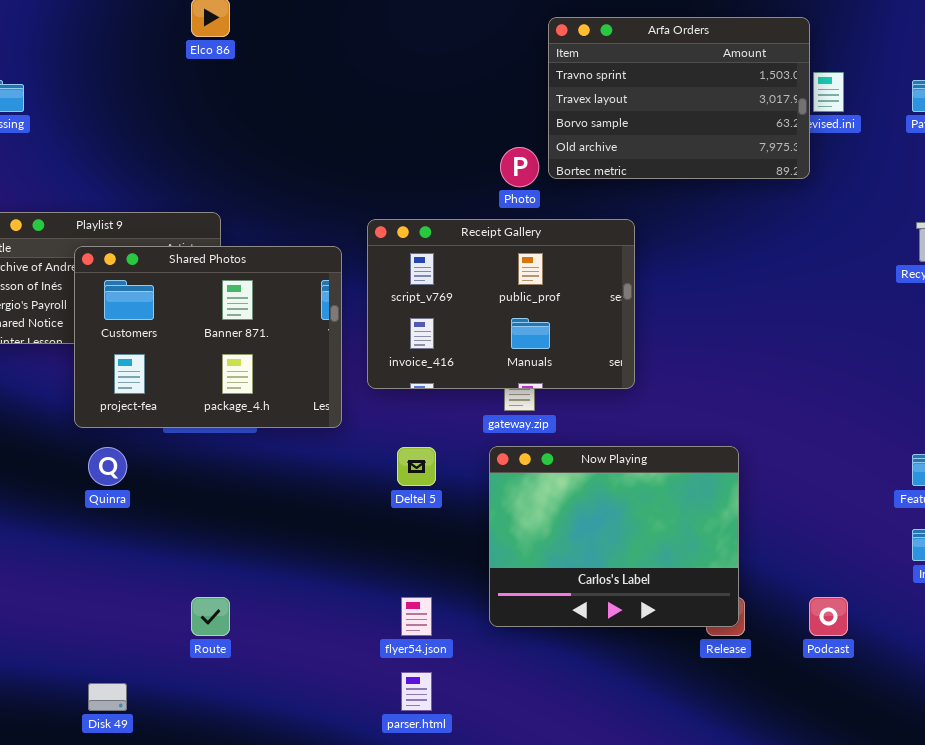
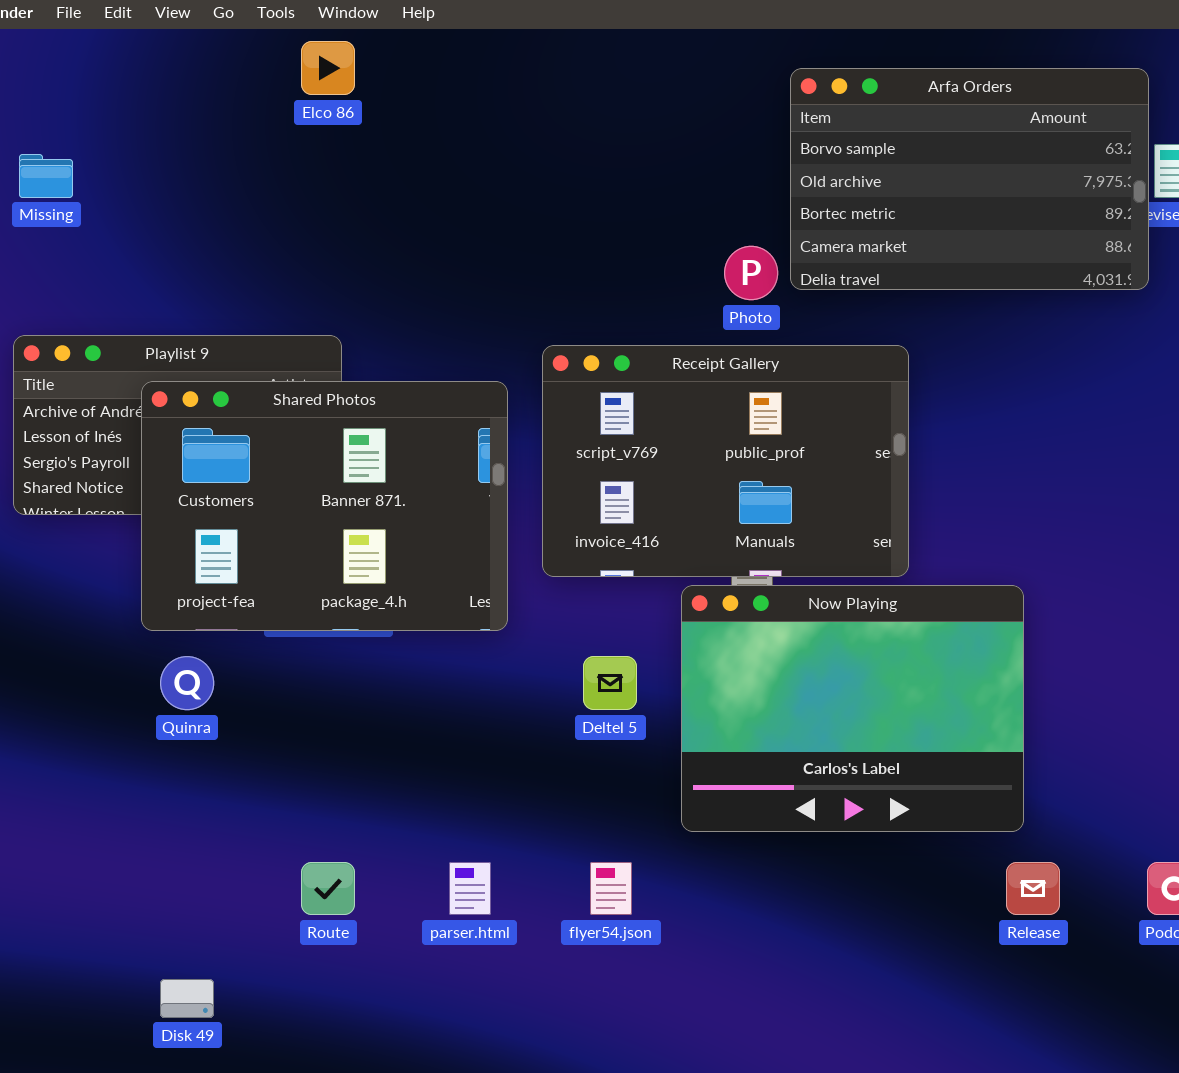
Arfa Orders: [548,17,810,179] -> [790,68,1149,290], scrolled down 2 rows
Now Playing: [489,446,739,627] -> [681,585,1024,832], moved
parser.html: [401,672,432,711] -> [449,862,491,915], moved

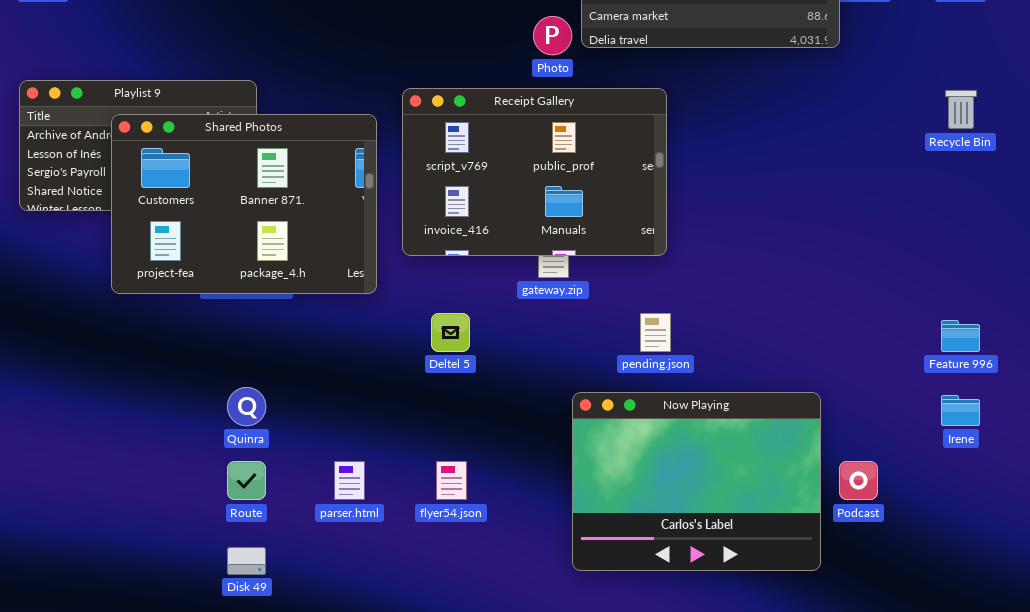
Now Playing: [681,585,1024,832] -> [572,392,821,571], moved
Quinra: [160,656,214,710] -> [227,387,266,426], moved
Disk 49: [160,979,214,1018] -> [227,547,266,575], moved

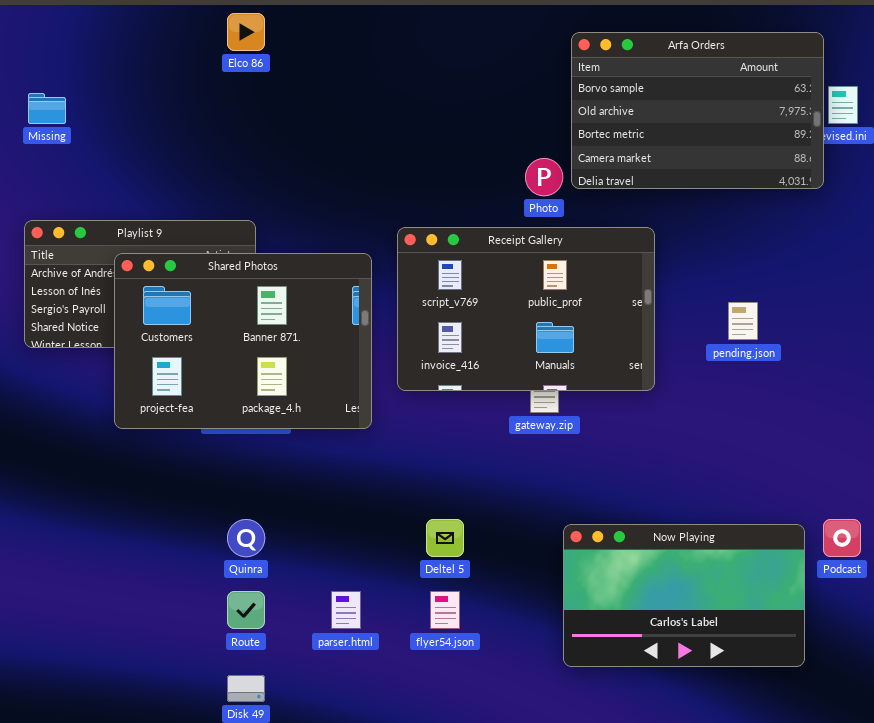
Deltel 5: [431,313,470,352] -> [426,519,464,557], moved
pending.json: [640,313,671,352] -> [728,302,758,340], moved
Now Playing: [572,392,821,571] -> [563,524,805,667], resized
Podcast: [839,461,878,500] -> [823,519,861,557], moved

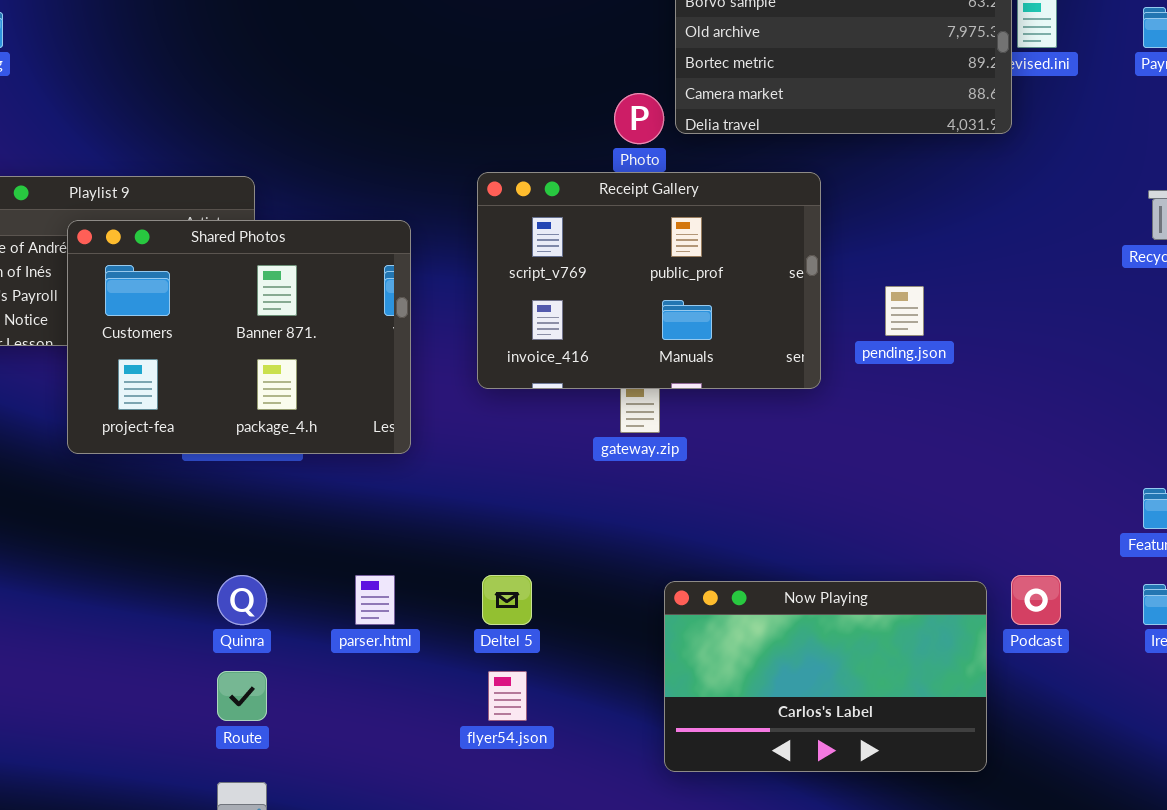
Receipt Gallery: [397,227,655,391] -> [477,172,821,389], moved
parser.html: [331,591,361,629] -> [355,575,395,625], moved

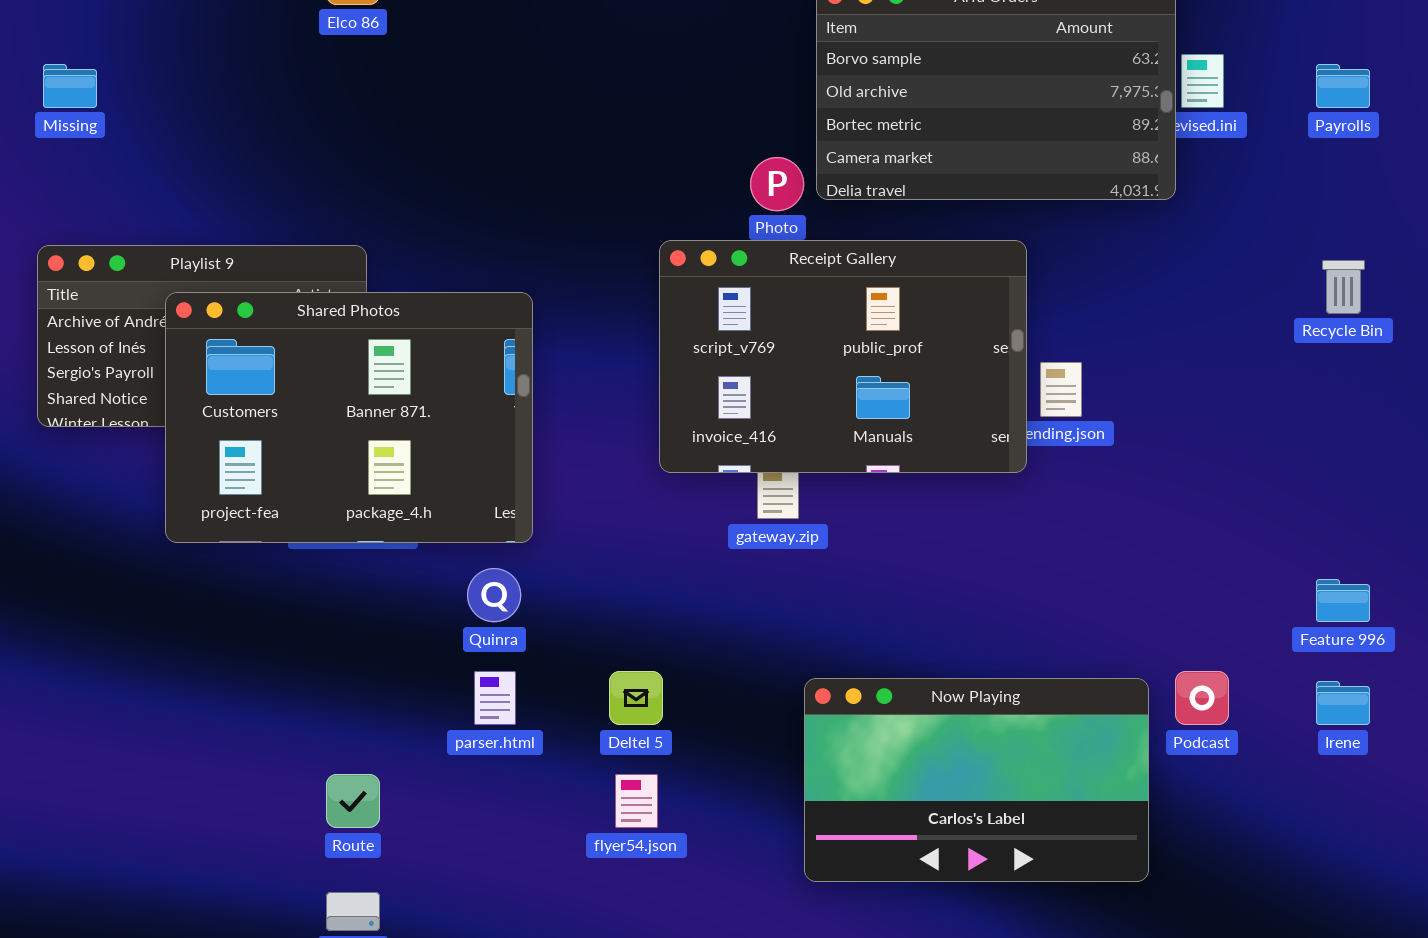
Receipt Gallery: [477,172,821,389] -> [659,240,1027,473], moved
Quinra: [217,575,267,625] -> [467,568,521,622], moved

